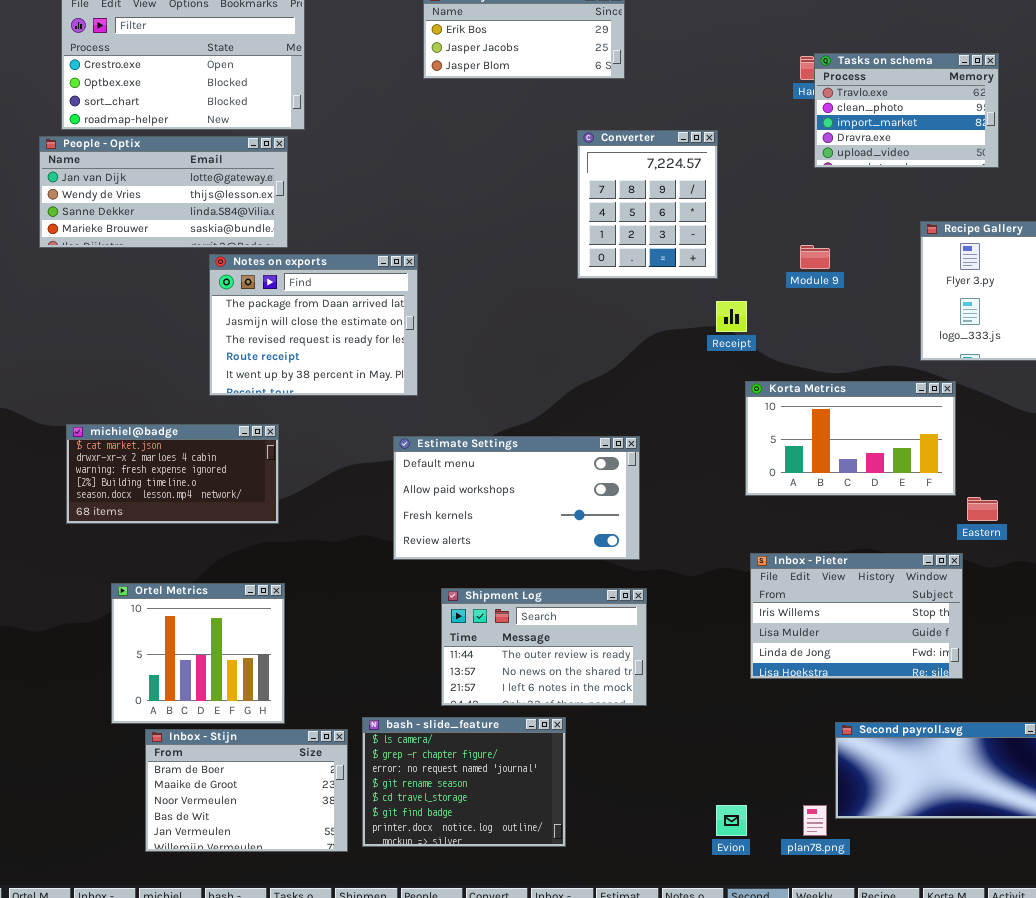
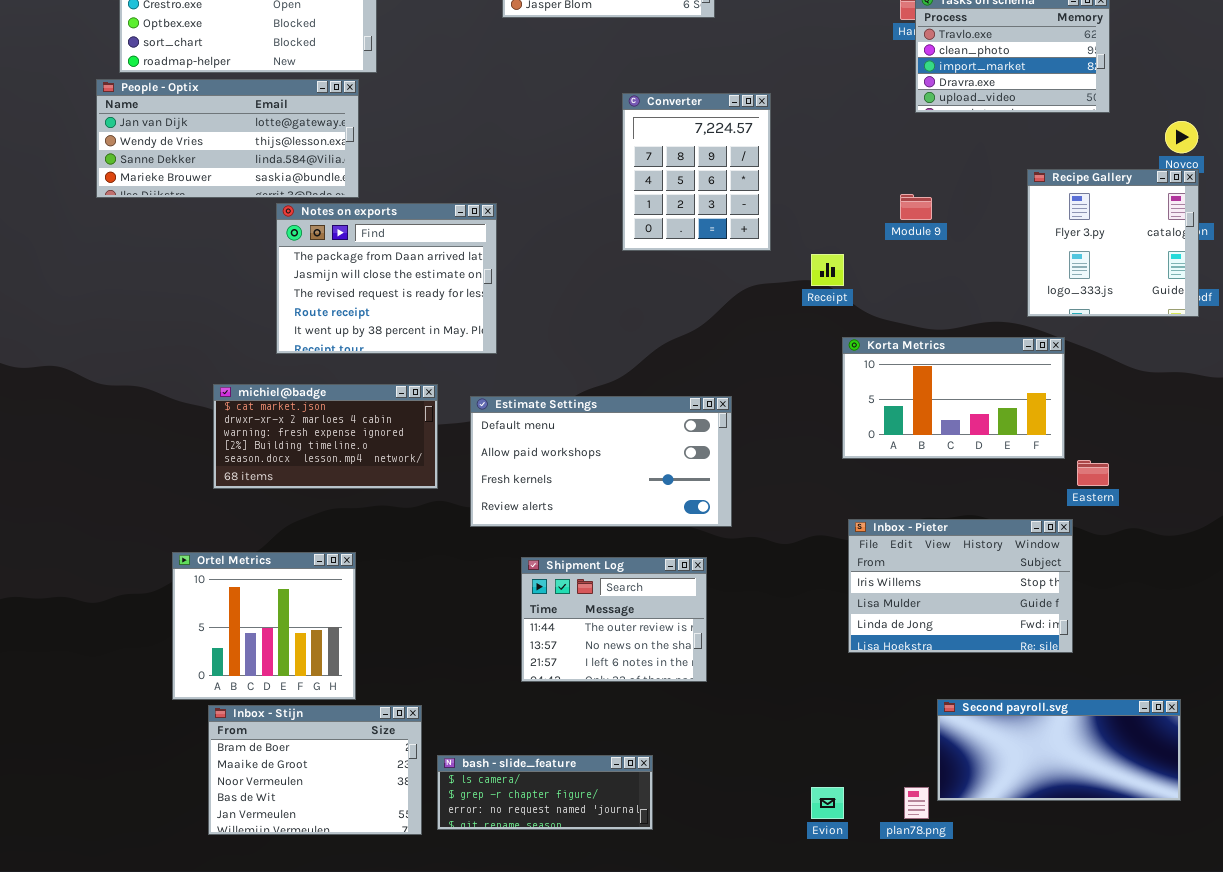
Converter: [577,130,718,279] -> [622,93,771,251], moved
michiel@badge: [66,424,279,524] -> [213,384,438,489], moved
Shipment Log: [441,588,647,706] -> [521,557,707,682], resized
bash - slide_feature: [362,717,566,847] -> [437,755,653,830], resized

